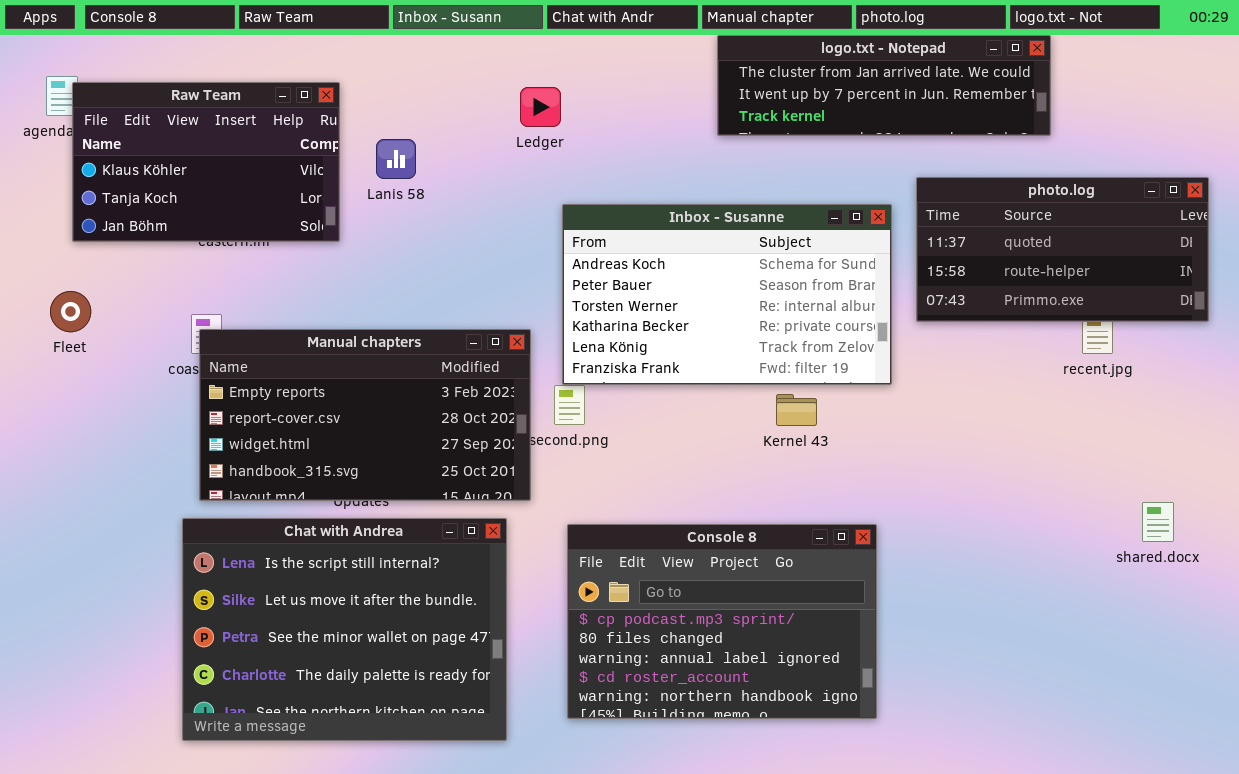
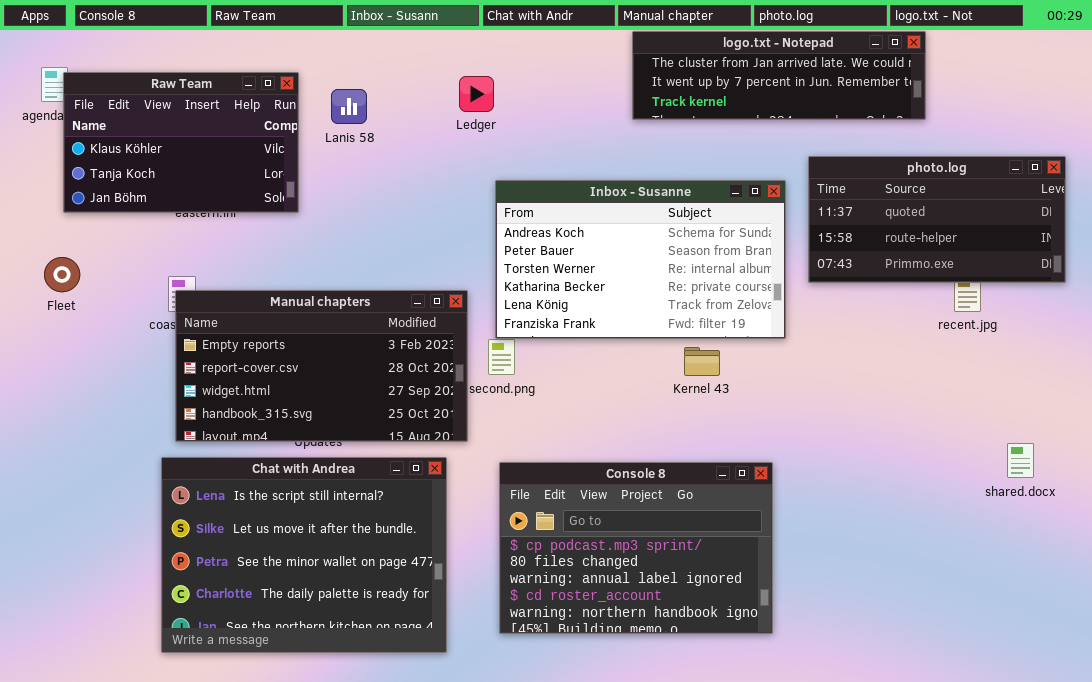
Lanis 58: [376,139,416,179] -> [331,89,367,124], moved

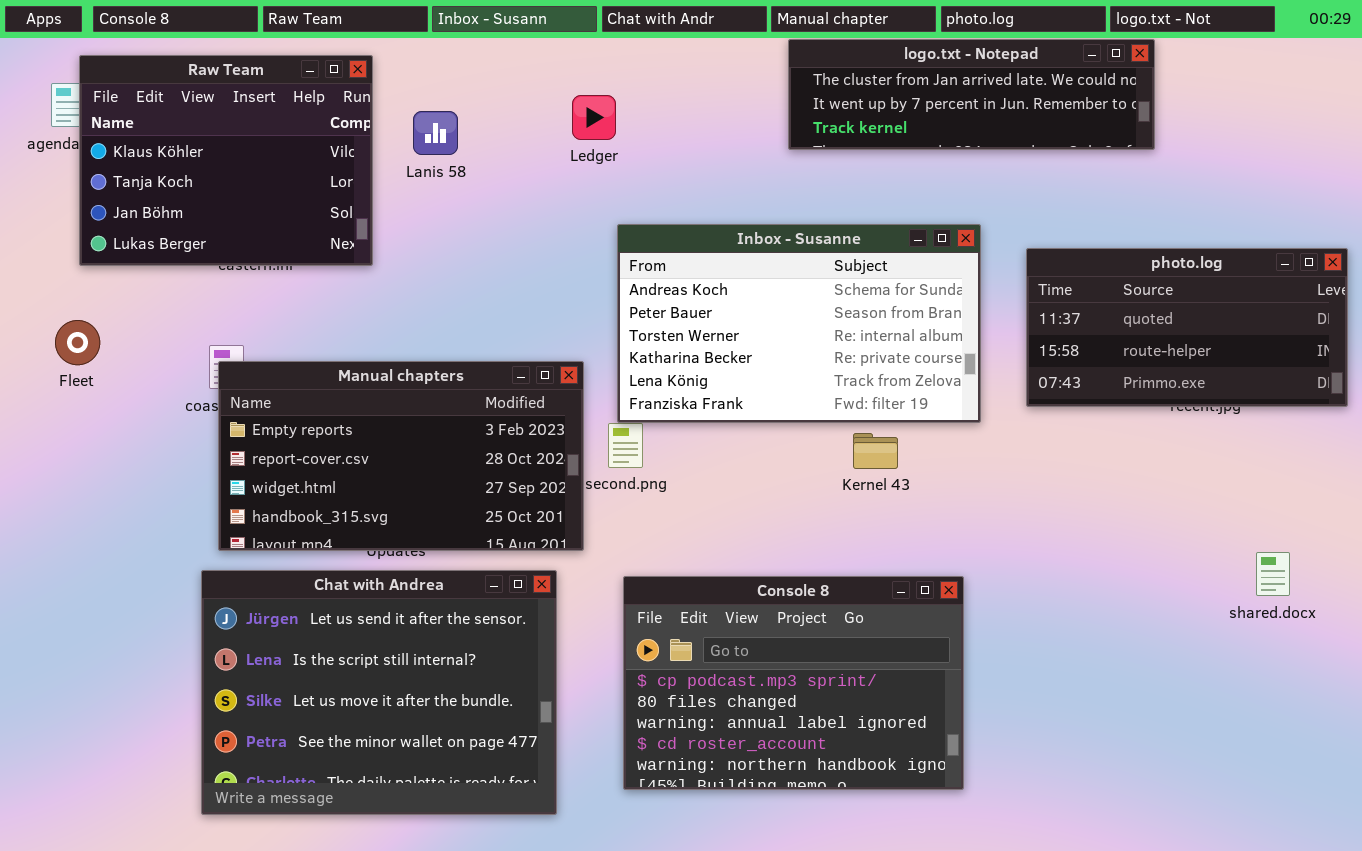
Raw Team: [63,72,299,213] -> [79,55,373,266], resized
photo.log: [808,156,1066,283] -> [1026,248,1348,407], moved
Chat with Andrea: [161,457,447,653] -> [201,570,557,815], scrolled up 1 row

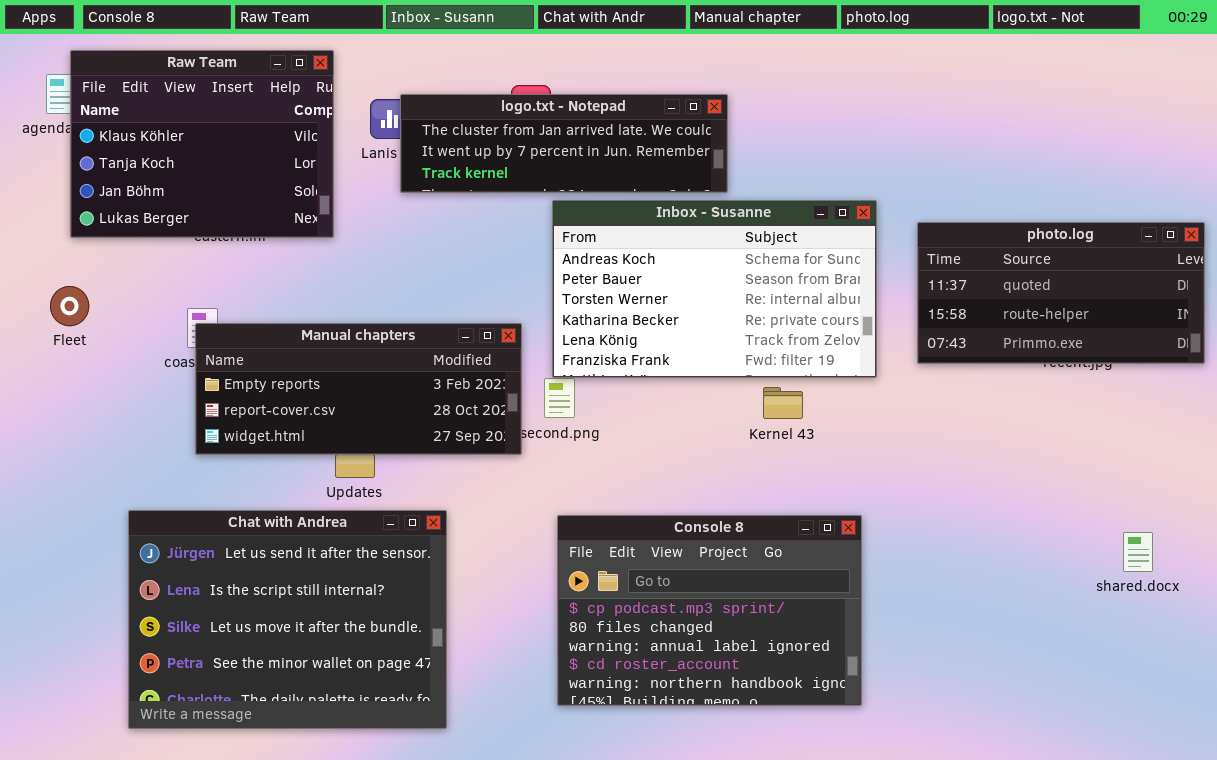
logo.txt - Notepad: [788,39,1155,150] -> [400,94,728,193], moved
Manual chapters: [218,361,584,551] -> [195,323,522,455], resized
shared.docx: [1256,552,1290,596] -> [1123,532,1153,572], moved
Chat with Andrea: [201,570,557,815] -> [128,510,447,729], moved

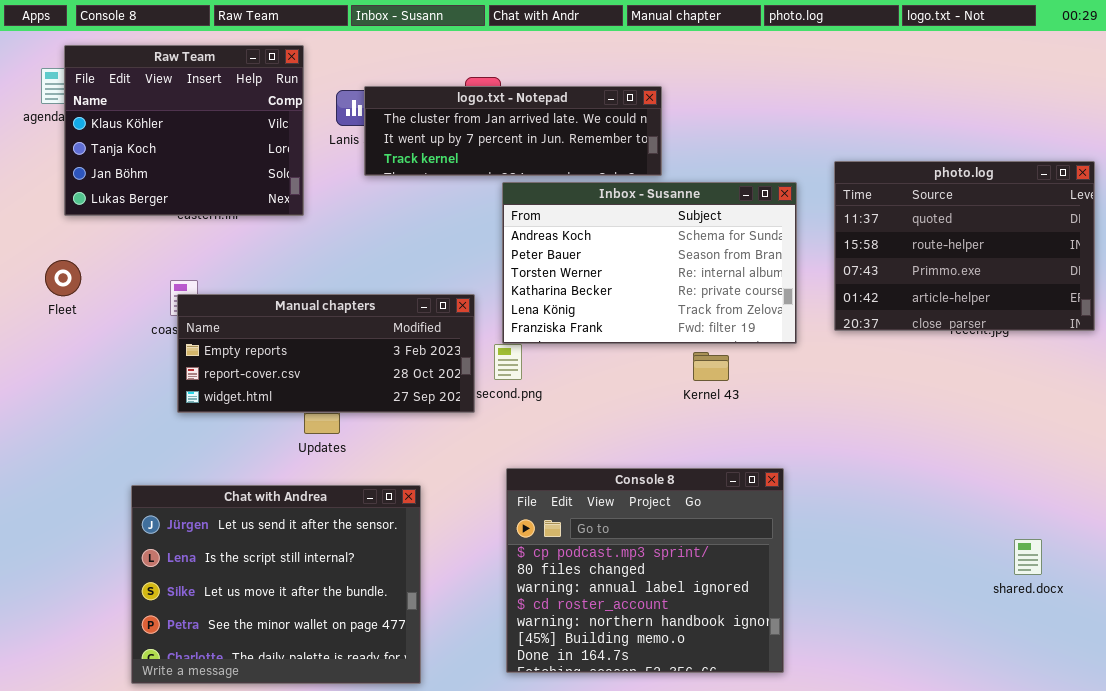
photo.log: [917,222,1205,364] -> [834,161,1095,331], resized
Chat with Andrea: [128,510,447,729] -> [131,485,421,684], moved
Console 8: [557,515,862,706] -> [506,468,784,673], resized
shared.docx: [1123,532,1153,572] -> [1014,539,1042,575], moved

